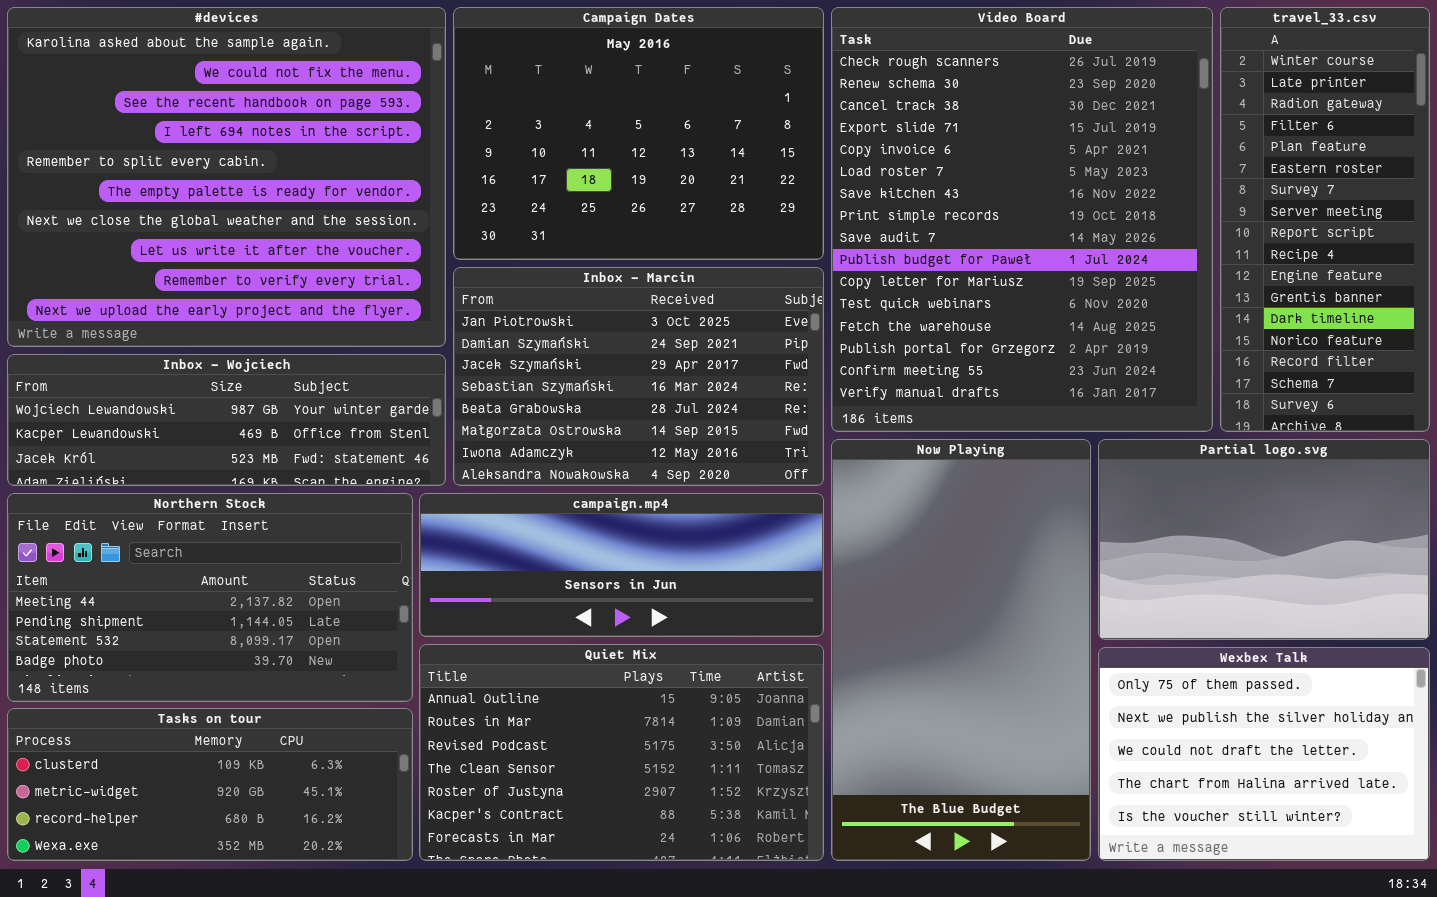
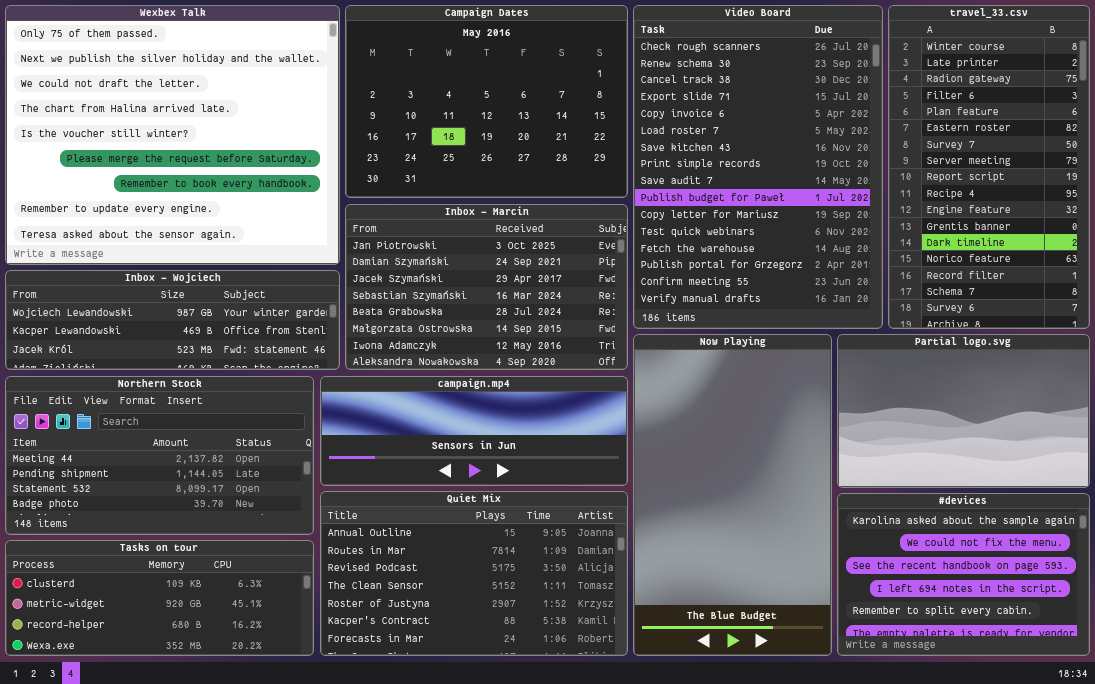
#devices: [7,7,446,347] -> [837,493,1090,656], moved, resized
Video Board: [831,7,1213,432] -> [633,5,883,329], resized
travel_33.csv: [1220,7,1430,432] -> [888,5,1090,329], resized
Wexbex Talk: [1098,647,1430,861] -> [5,5,340,265], moved, resized

